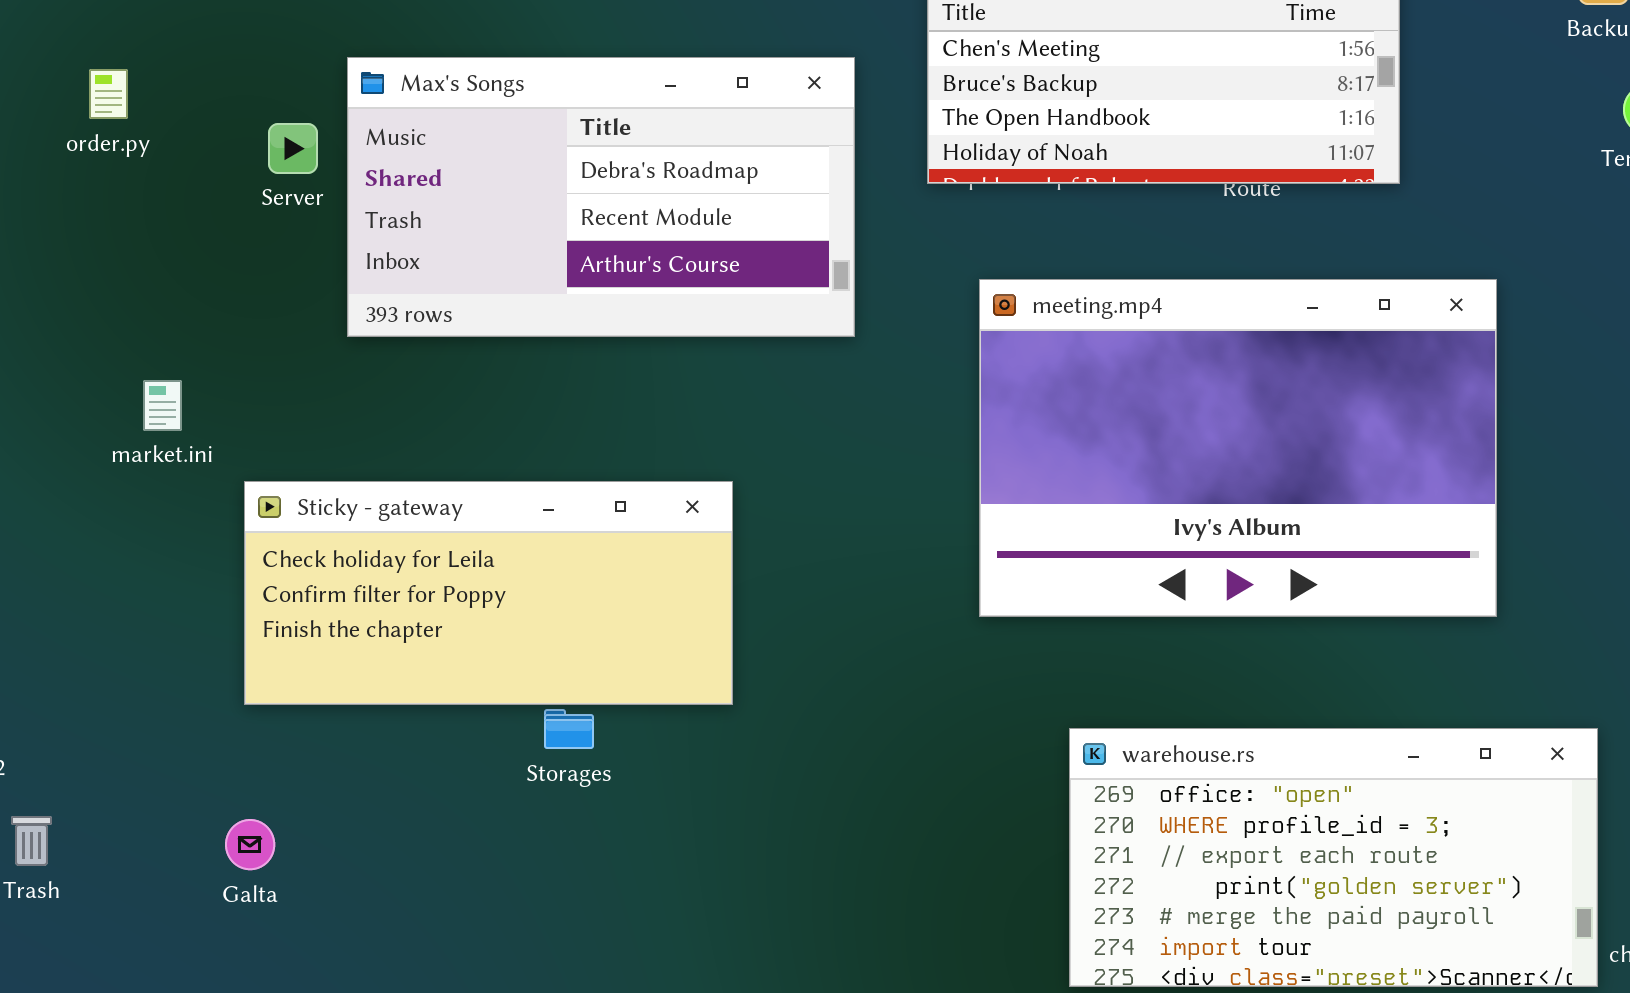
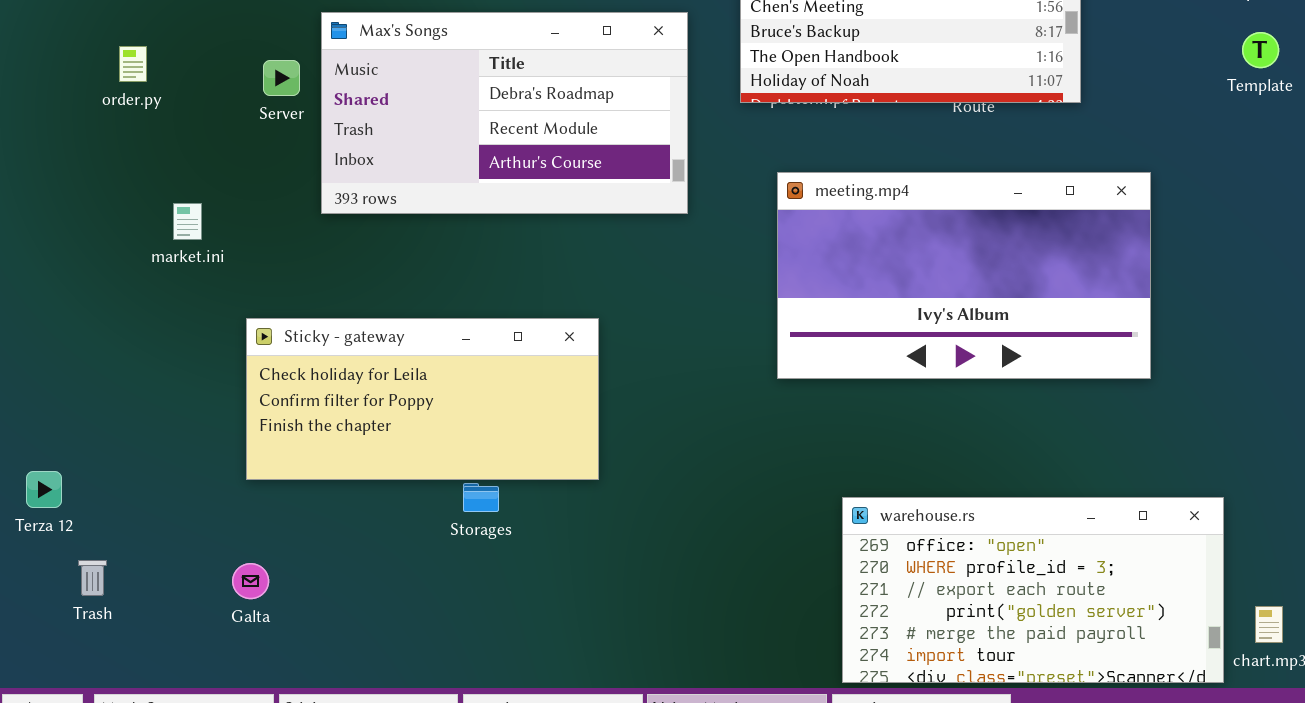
order.py: [89,69,128,119] -> [119,46,147,82], moved
meeting.mp4: [979,279,1497,617] -> [777,172,1151,379], resized
market.ini: [143,380,182,431] -> [173,203,202,240], moved

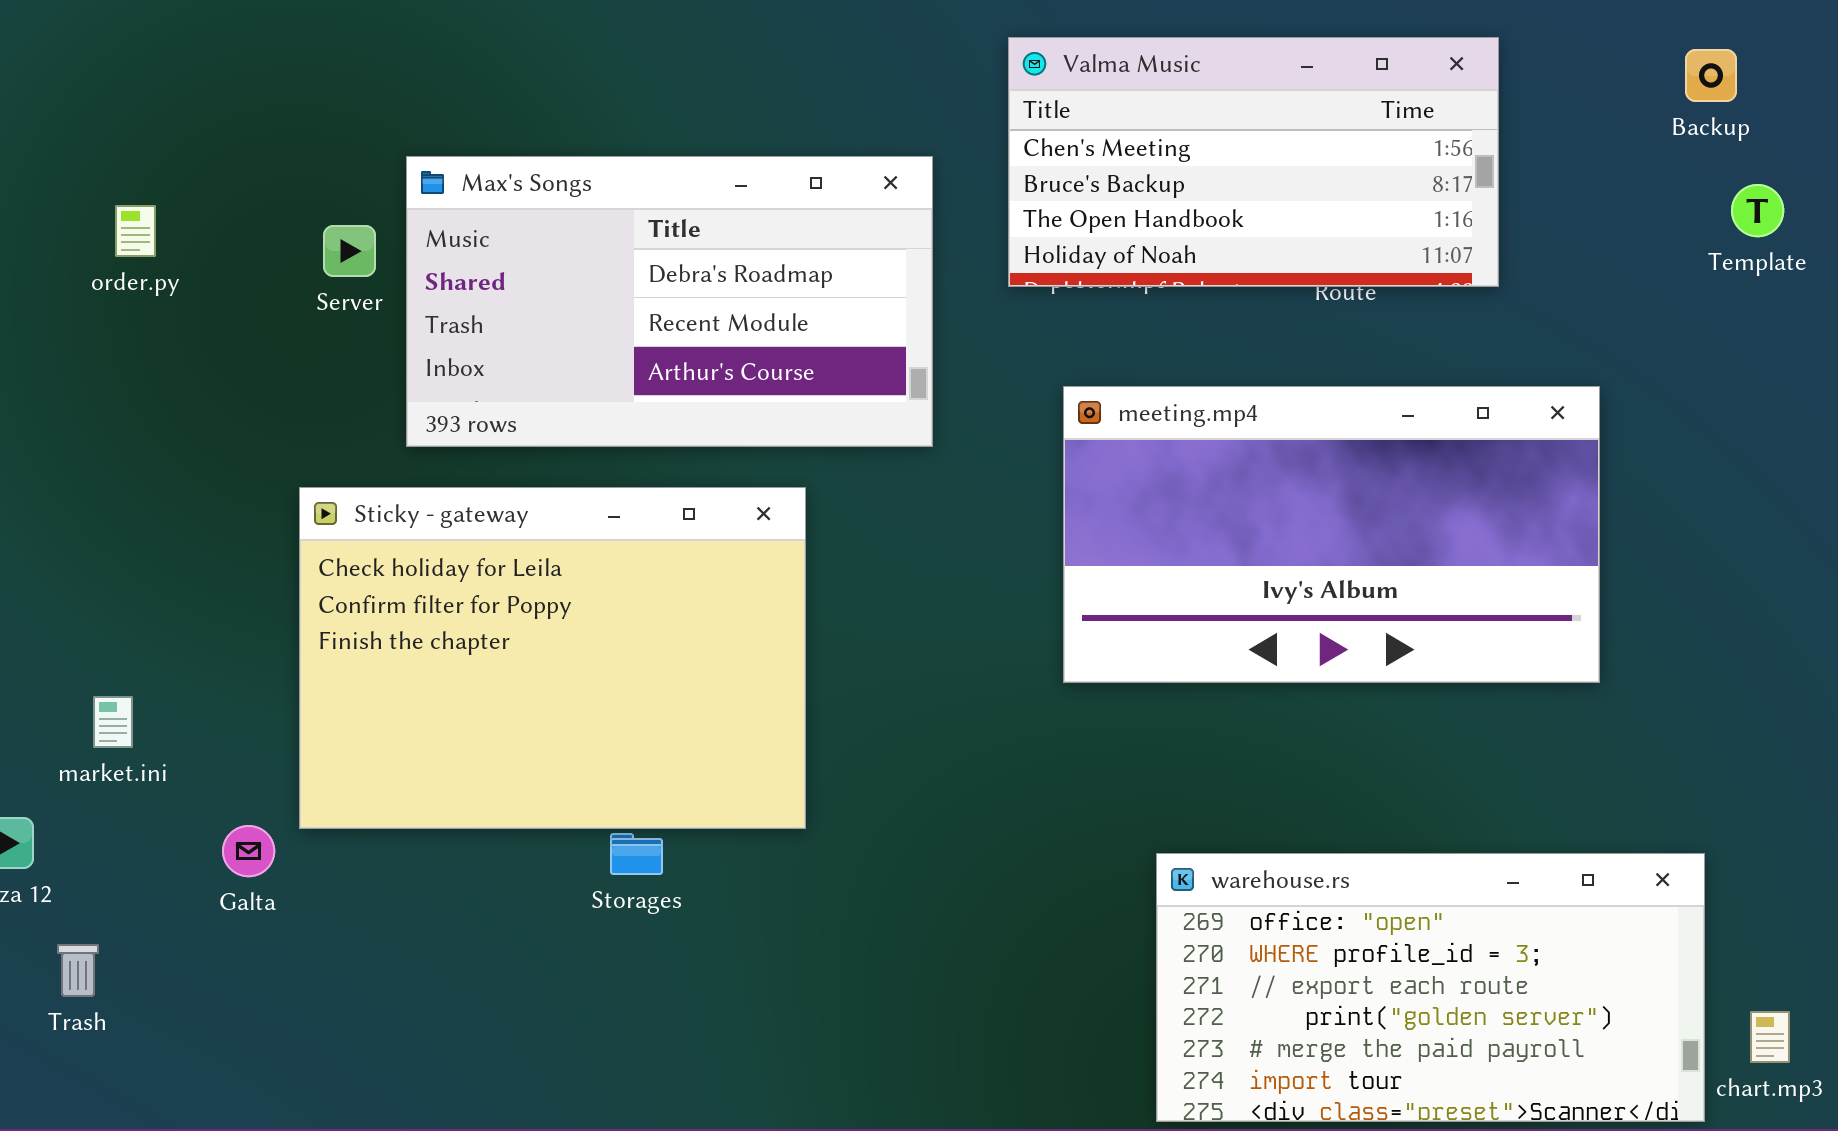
market.ini: [173,203,202,240] -> [93,696,133,748], moved
Sticky - gateway: [246,318,599,480] -> [299,487,806,829], resized
Galta: [232,563,269,599] -> [222,825,275,877], moved

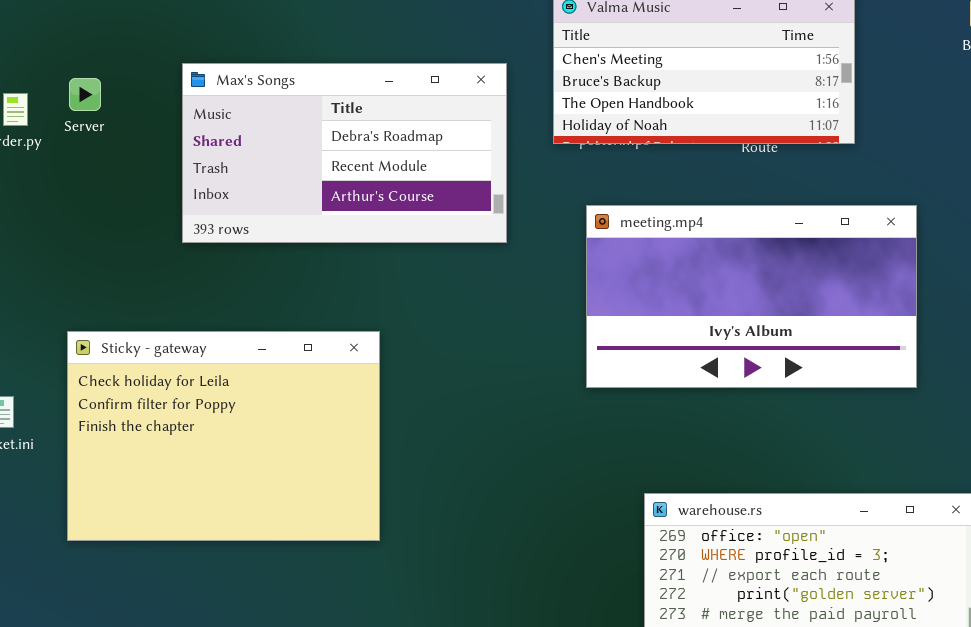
Server: [323,225,376,277] -> [69,78,101,111], moved
Sticky - gateway: [299,487,806,829] -> [67,331,380,541], moved

